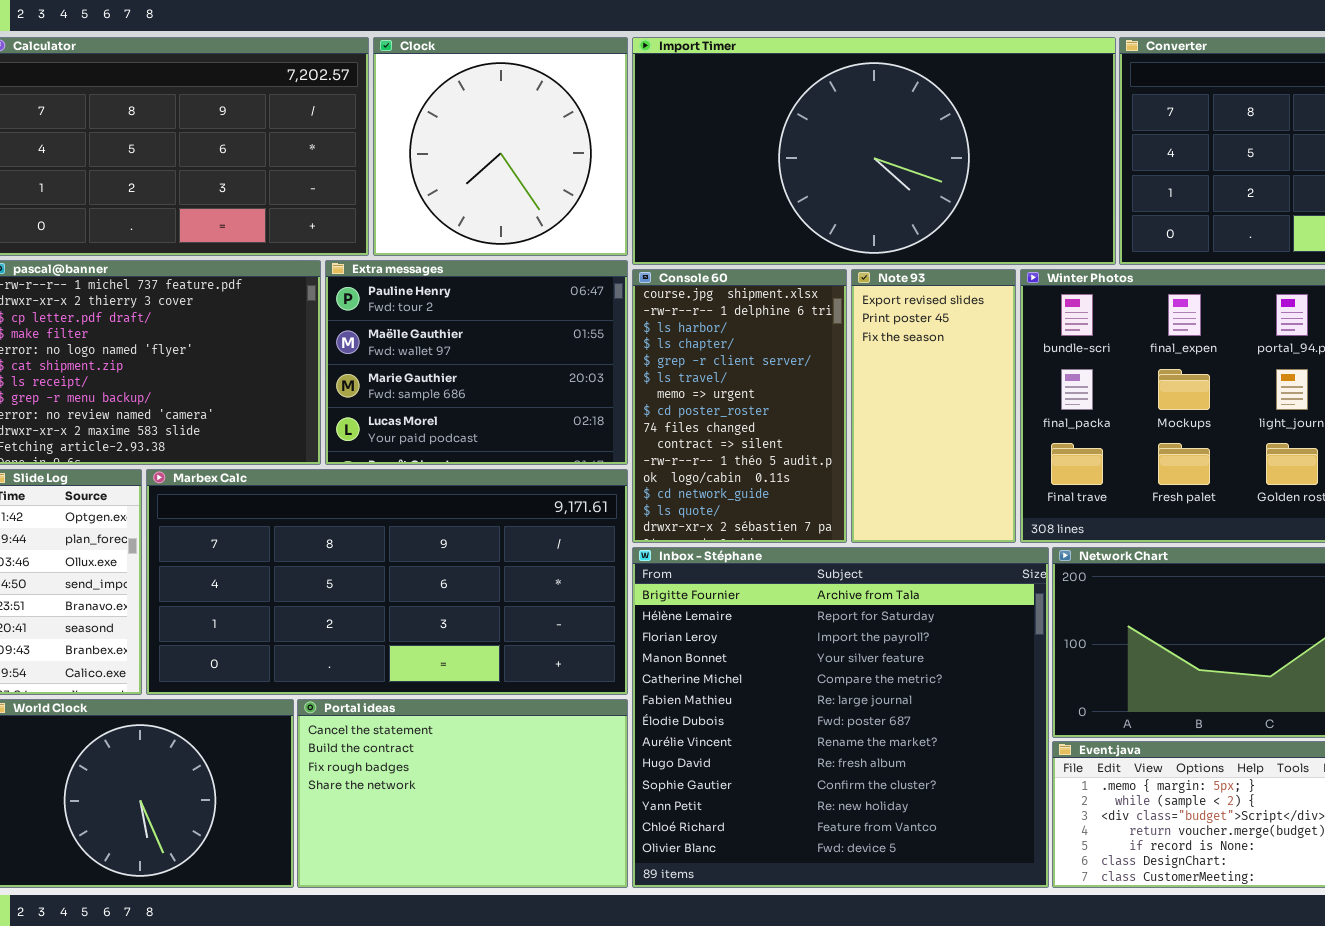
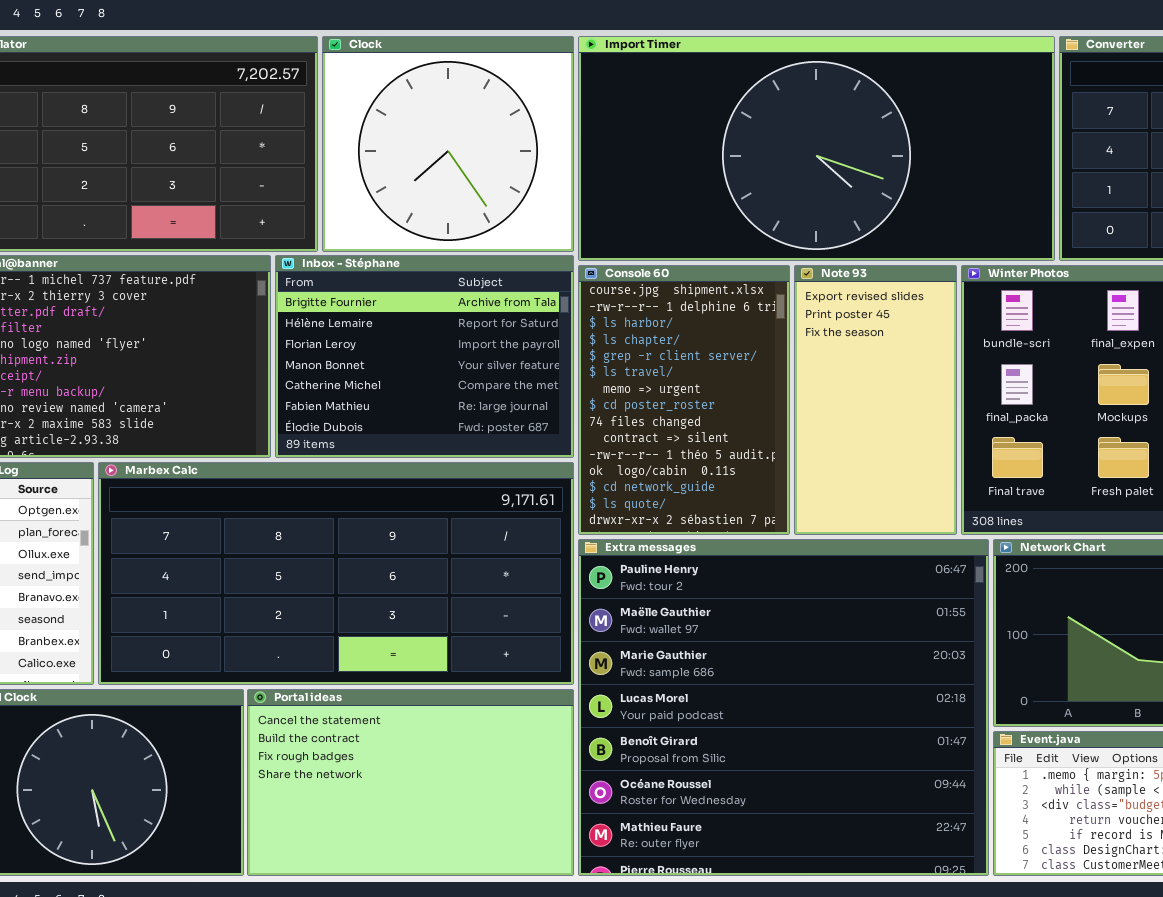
Extra messages: [325,260,628,465] -> [578,539,989,876], moved, resized
Inbox - Stéphane: [632,547,1049,888] -> [275,255,574,458], moved, resized

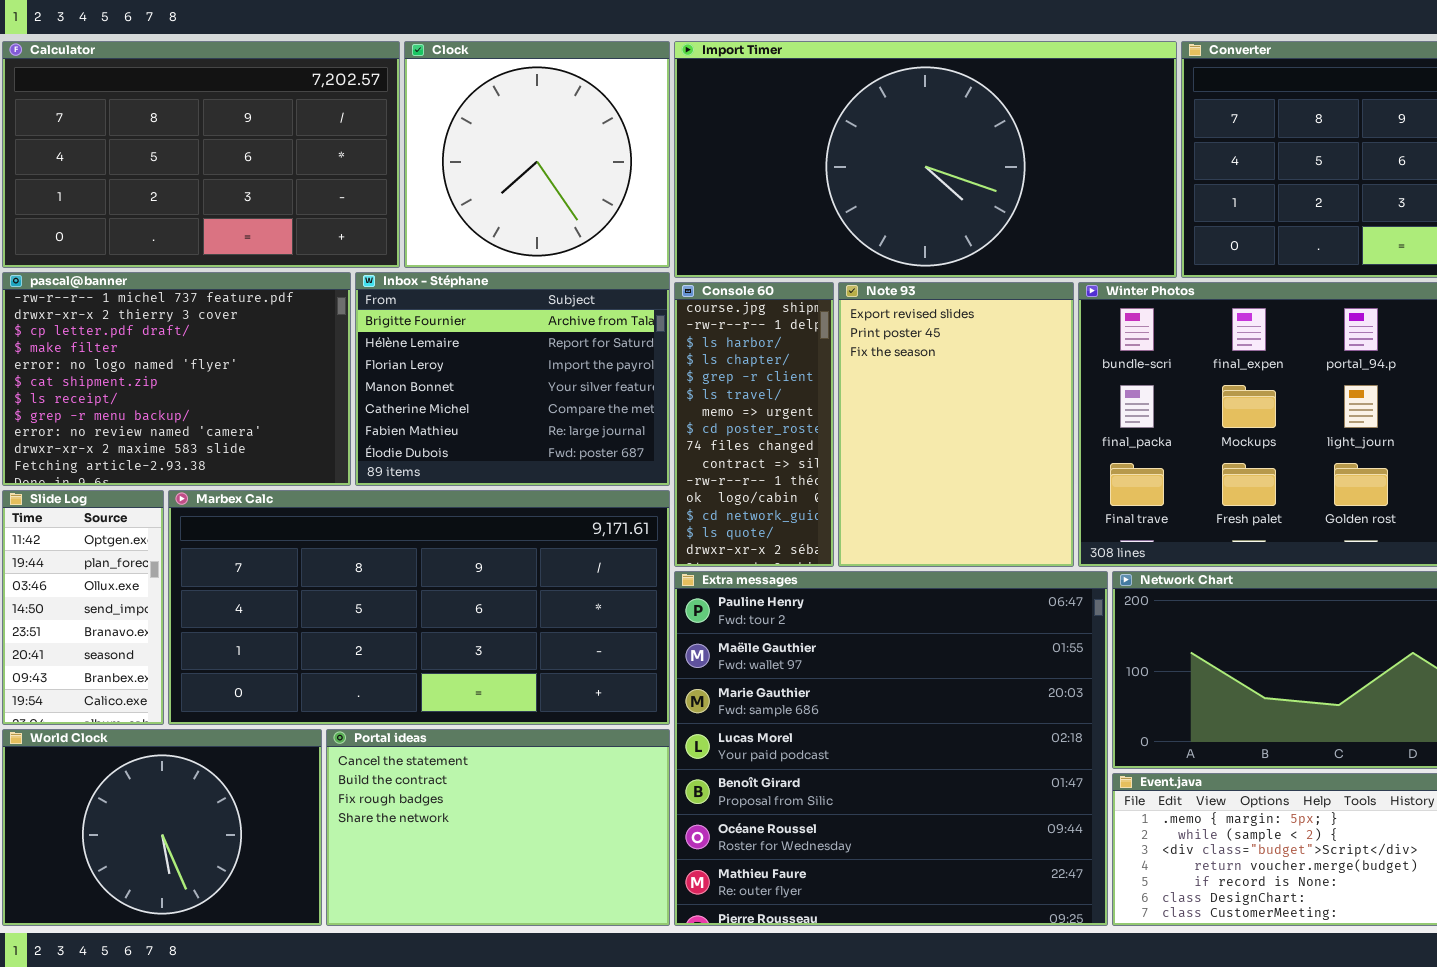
Console 60: [578,265,790,535] -> [674,282,834,567], resized
Note 93: [794,265,957,535] -> [838,282,1074,567], resized

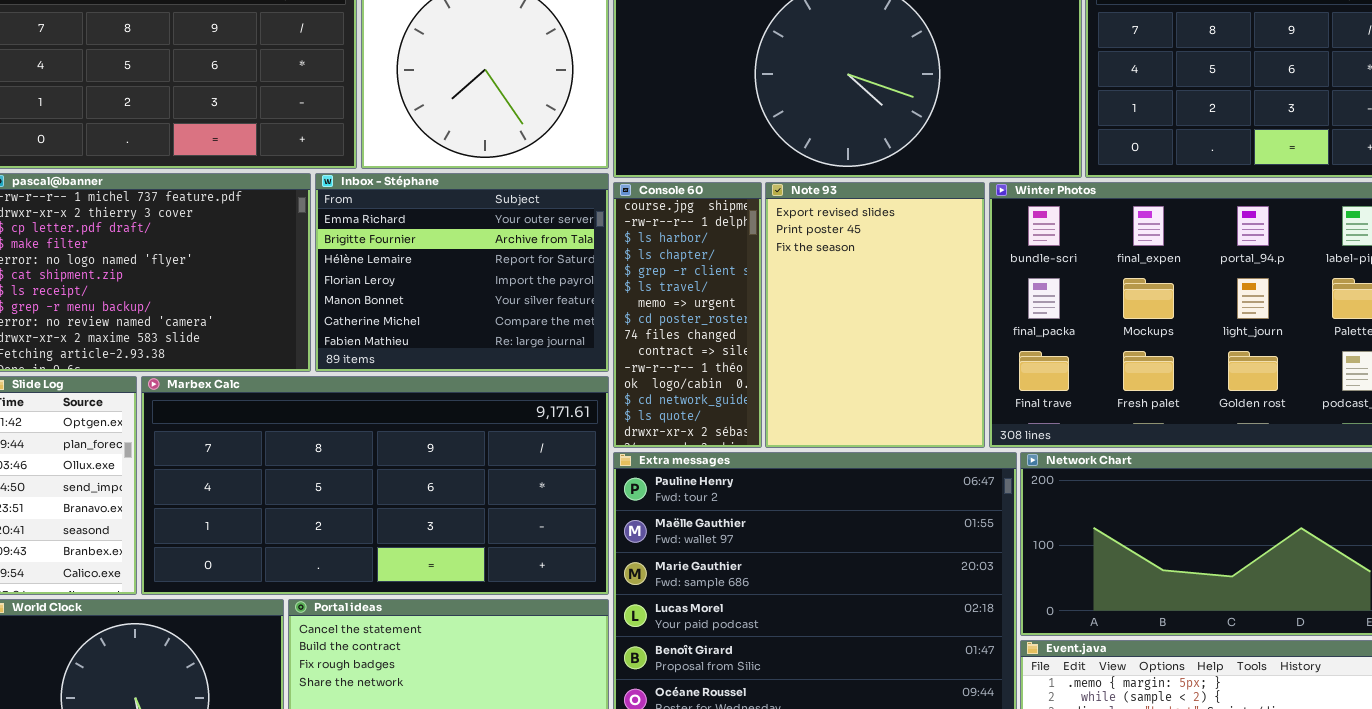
Inbox - Stéphane: [355,272,670,486] -> [315,173,609,372], scrolled up 1 row

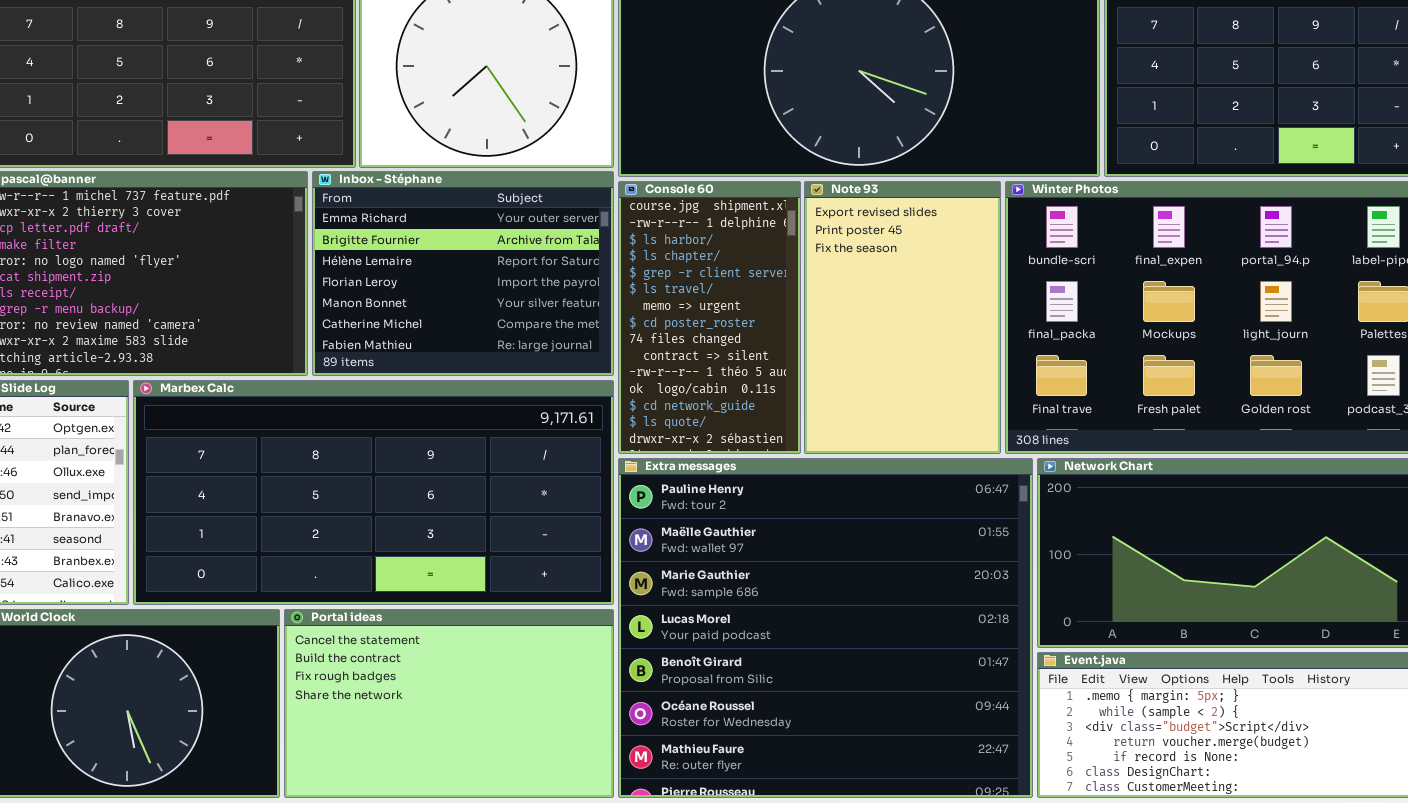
Console 60: [613,182,762,448] -> [618,181,801,454], resized
Note 93: [765,182,985,448] -> [804,181,1001,454], resized

